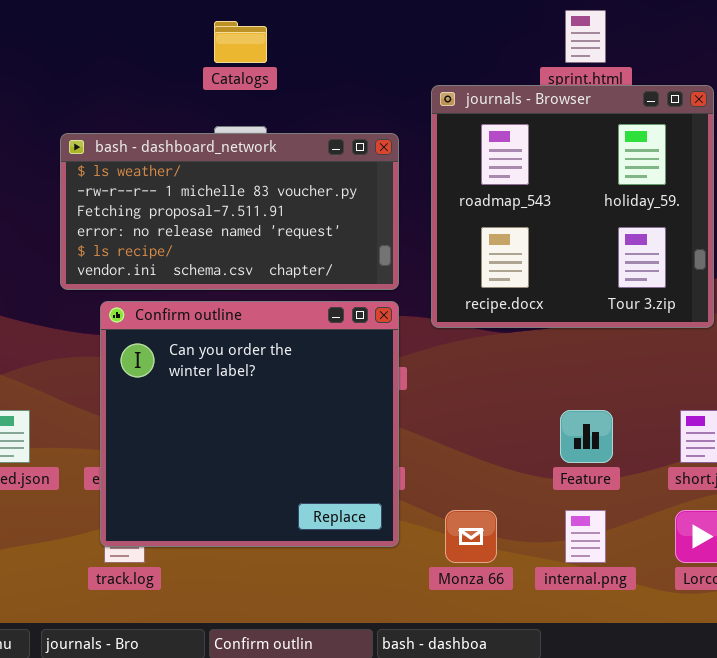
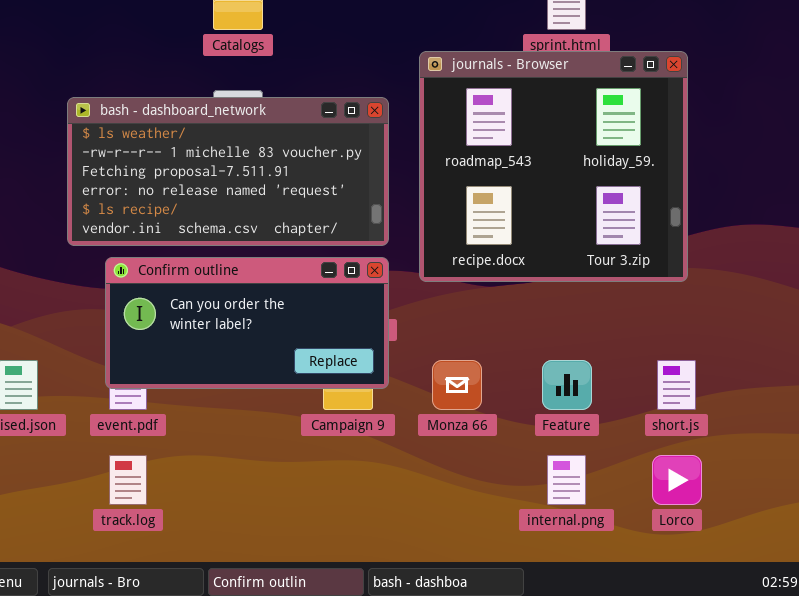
Confirm outline: [100,301,399,547] -> [105,257,389,389], resized
Monza 66: [445,510,497,563] -> [432,360,482,410], moved

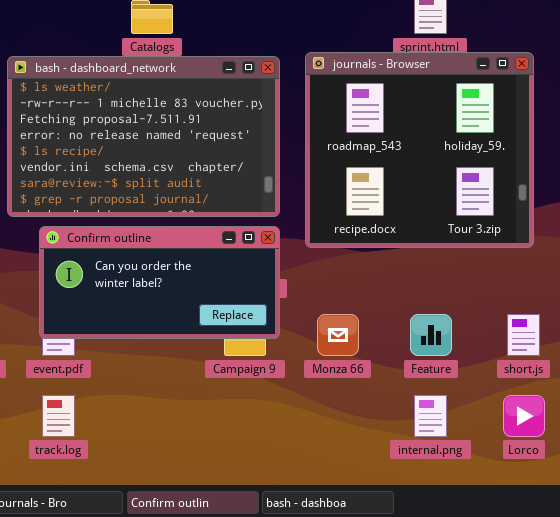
bash - dashboard_network: [67,97,389,246] -> [7,56,280,217], resized

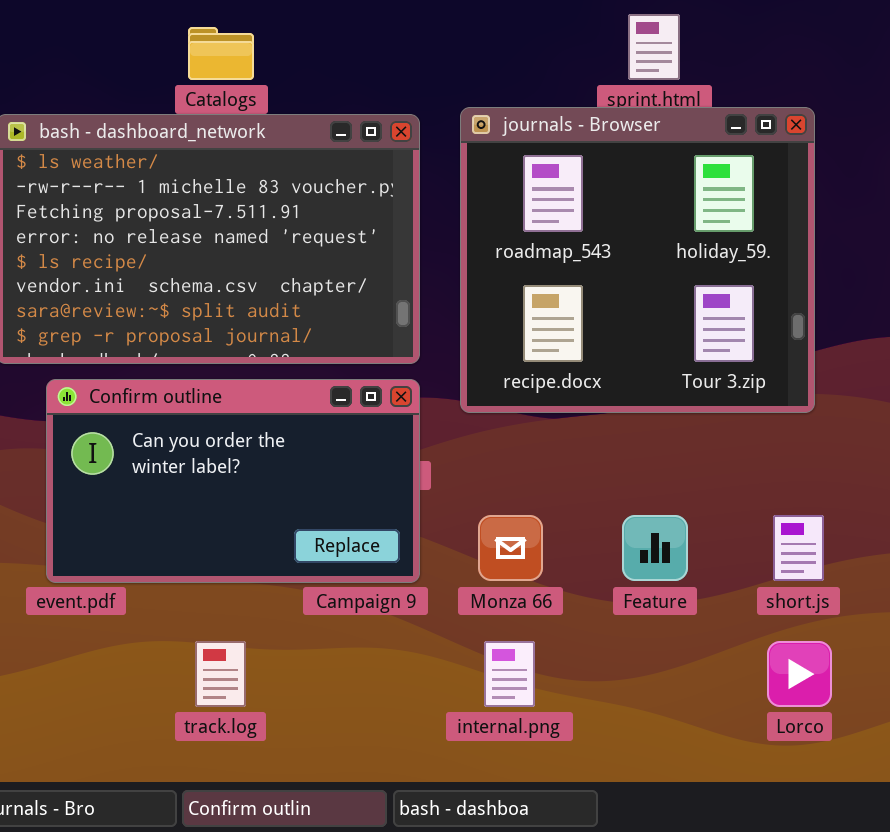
Confirm outline: [39,226,280,339] -> [46,379,420,583], resized
track.log: [42,395,75,437] -> [195,641,246,707], moved
internal.png: [414,395,447,437] -> [484,641,535,707], moved

